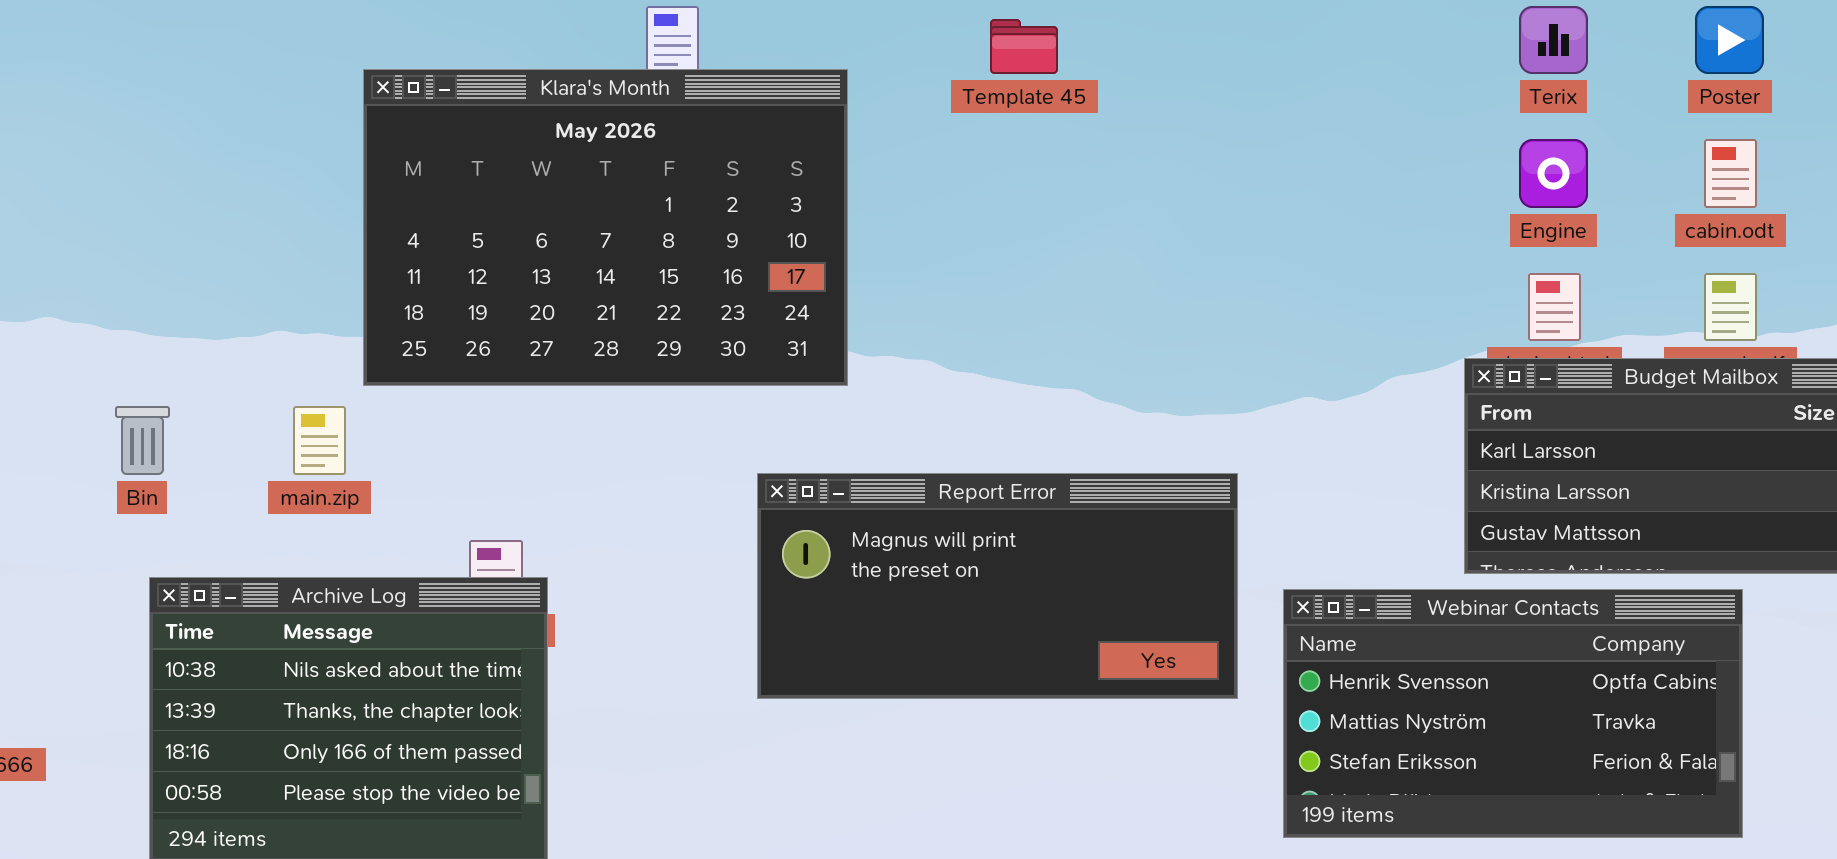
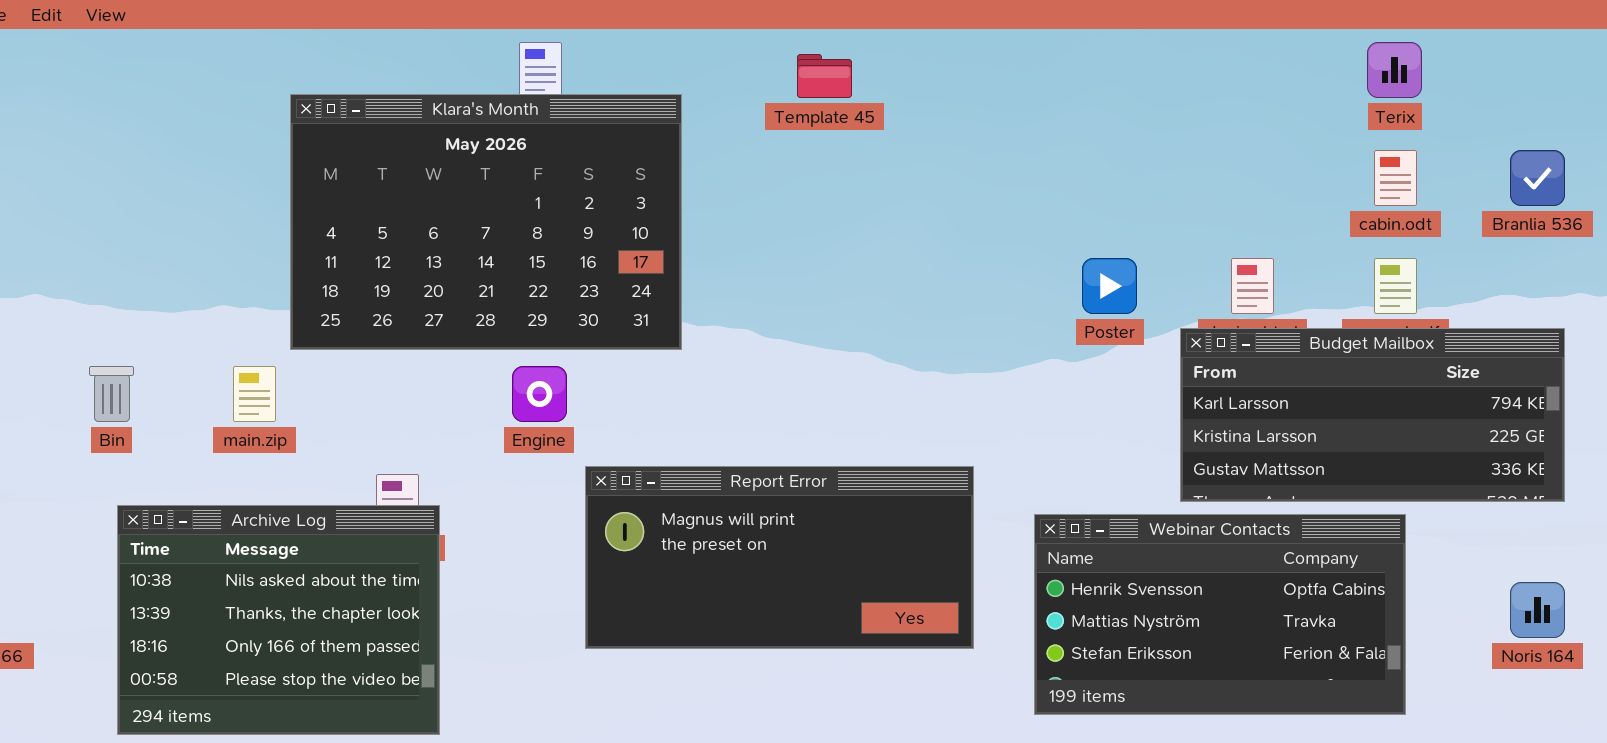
Terix: [1519,6,1588,74] -> [1367,42,1422,98], moved
Poster: [1695,6,1764,74] -> [1082,258,1137,314], moved
Engine: [1519,139,1588,208] -> [512,366,567,422], moved
Report Error: [757,473,1238,699] -> [585,466,974,649], moved

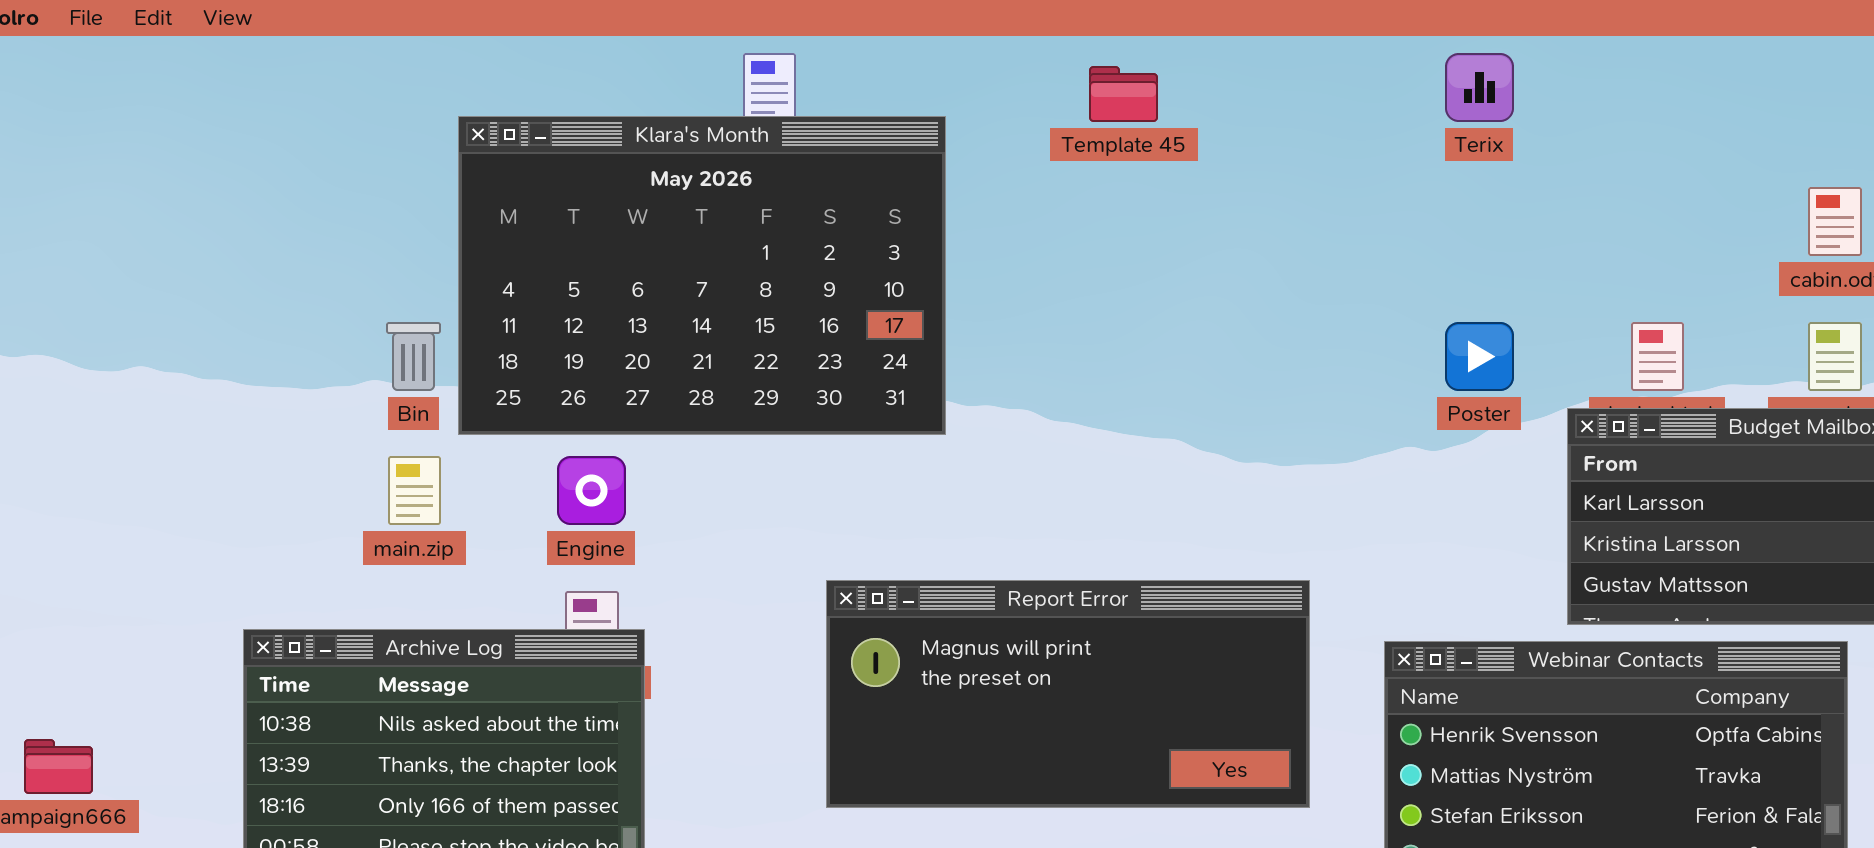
Terix: [1367,42,1422,98] -> [1445,53,1514,122], moved
Bin: [89,366,134,422] -> [386,322,441,391], moved
Engine: [512,366,567,422] -> [557,456,626,525], moved

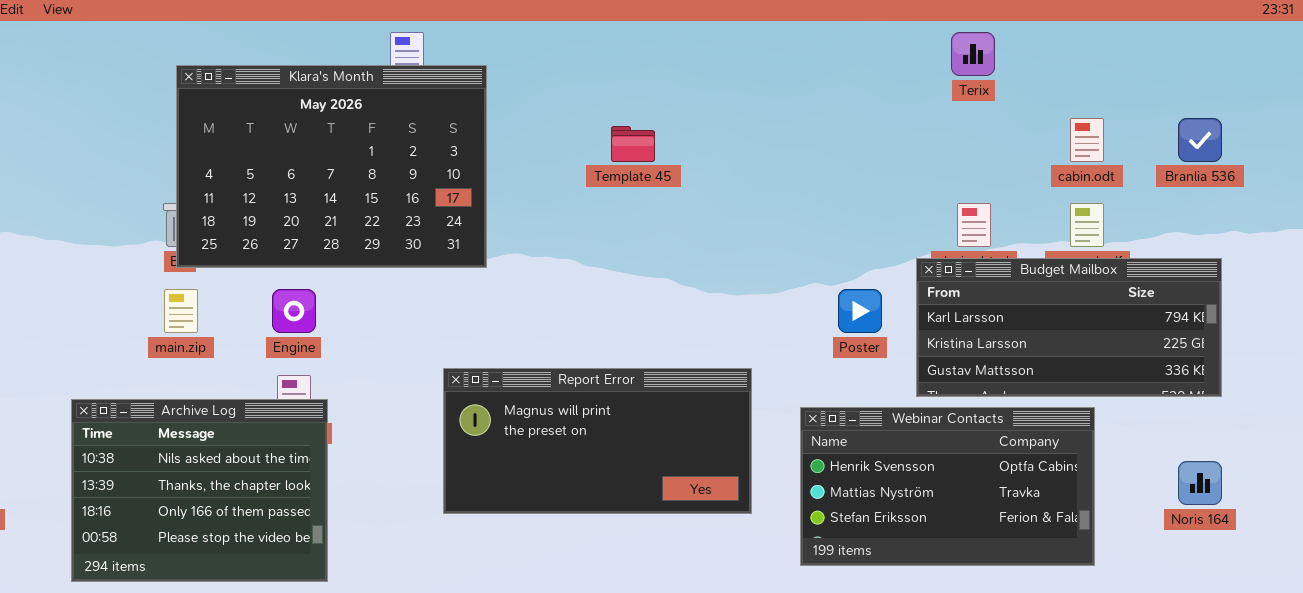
Terix: [1445,53,1514,122] -> [951,32,995,76], moved
Template 45: [1089,66,1158,122] -> [611,126,655,162], moved
Klara's Month: [458,116,946,435] -> [176,65,487,268], moved
Poster: [1445,322,1514,391] -> [838,289,882,333], moved

